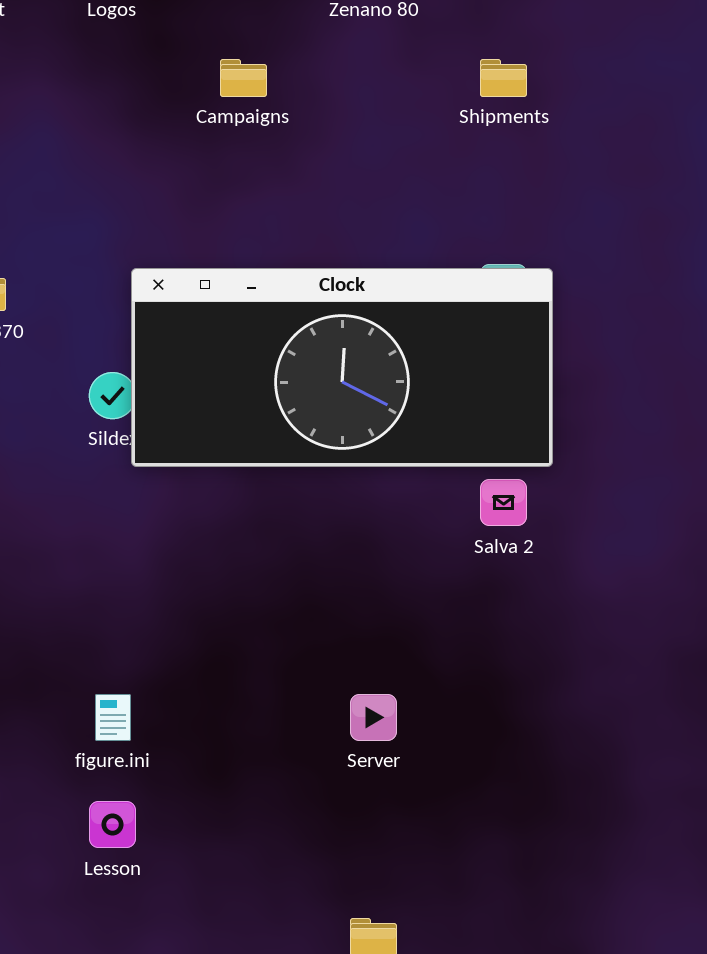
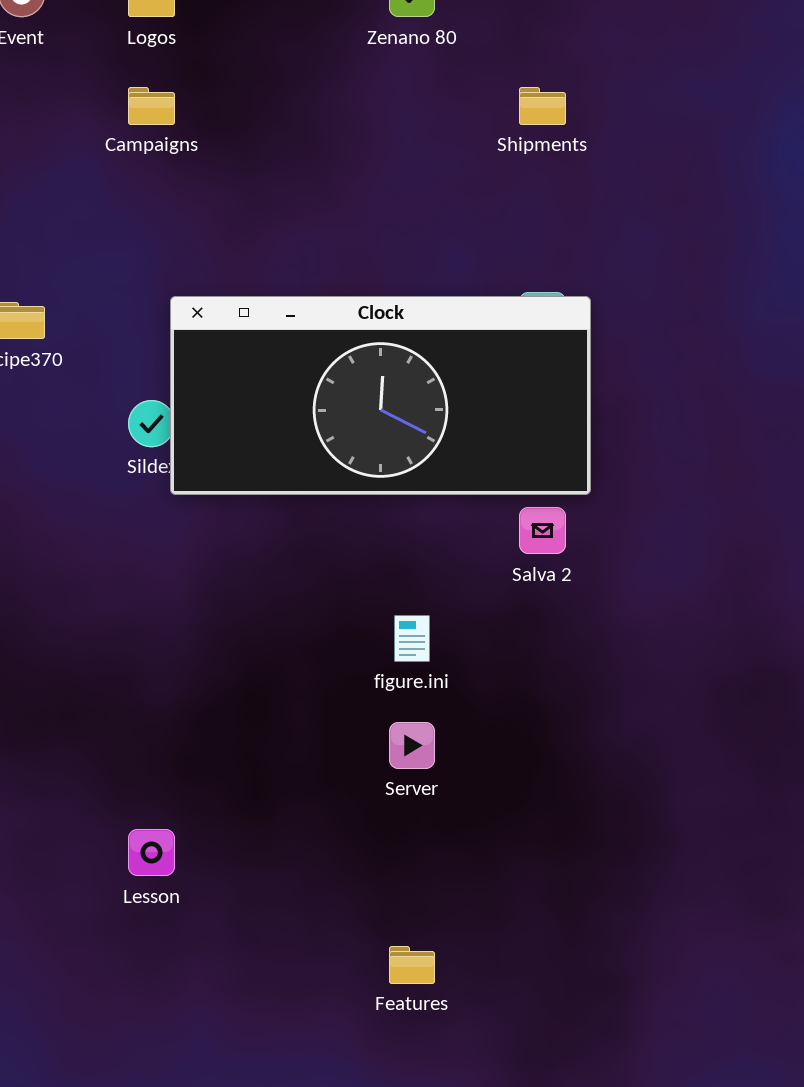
Campaigns: [220,59,267,97] -> [128,87,175,125], moved
figure.ini: [95,694,131,741] -> [394,615,430,662], moved

